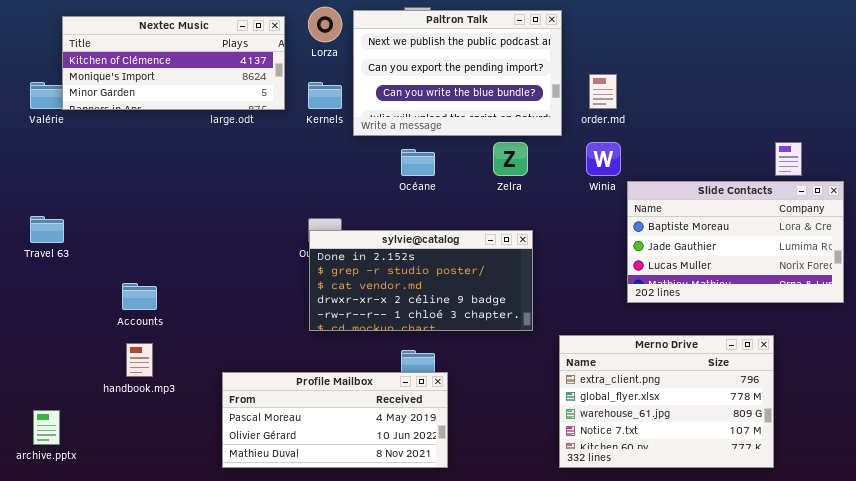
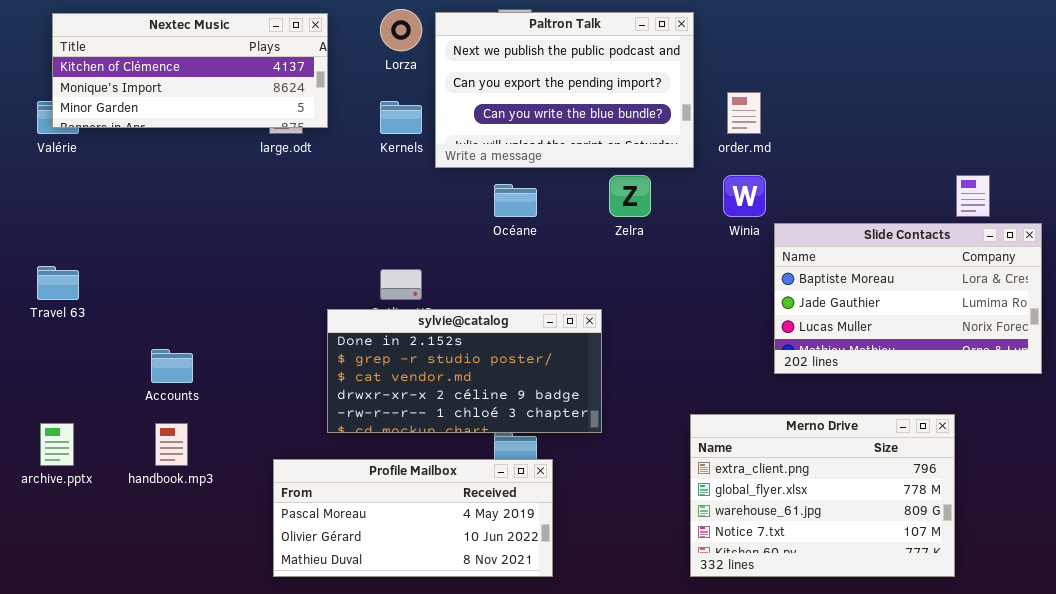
Nextec Music: [62,16,285,110] -> [52,13,328,128], moved
sylvie@catalog: [309,230,533,331] -> [327,309,602,433], moved
archive.pptx: [33,410,60,445] -> [40,423,74,466], moved

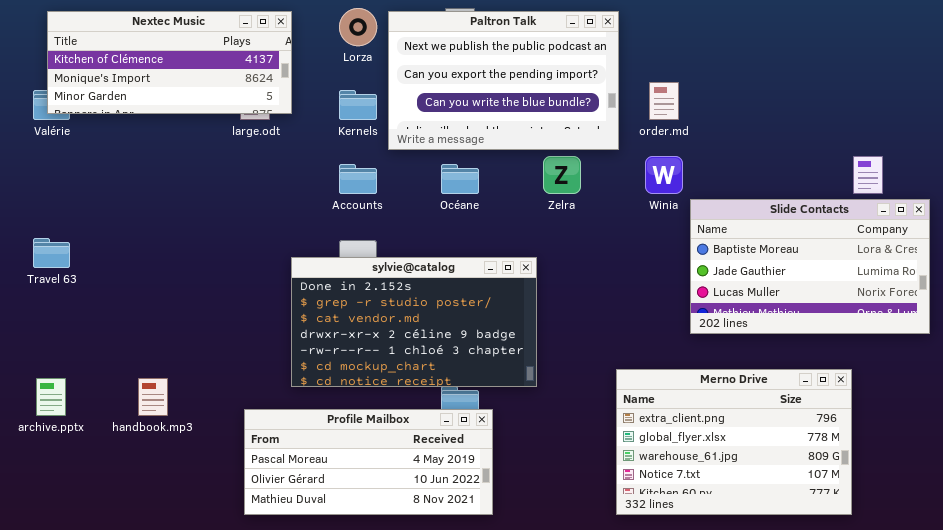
sylvie@catalog: [327,309,602,433] -> [291,257,537,387], resized
Accounts: [151,349,193,383] -> [339,164,377,194], moved

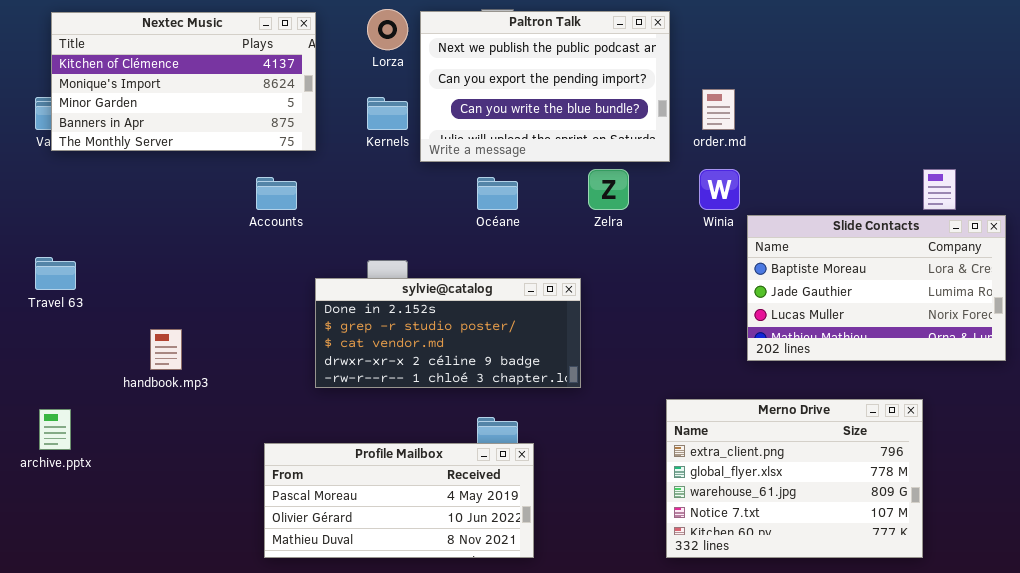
Nextec Music: [47,11,292,114] -> [51,12,316,151], resized
Accounts: [339,164,377,194] -> [256,177,297,210], moved
sylvie@catalog: [291,257,537,387] -> [315,278,581,388], resized
handbook.mp3: [138,378,168,416] -> [150,329,182,370], moved

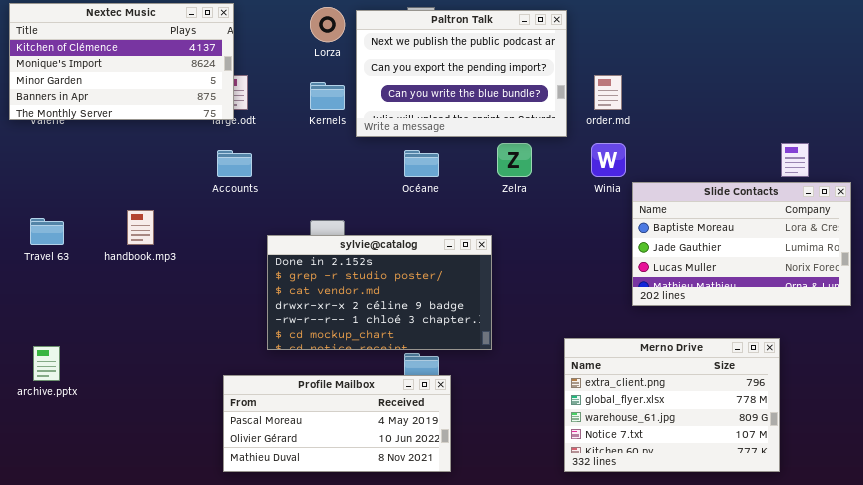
Nextec Music: [51,12,316,151] -> [9,3,234,120], moved
sylvie@catalog: [315,278,581,388] -> [267,235,492,350], resized
handbook.mp3: [150,329,182,370] -> [127,210,154,245], moved

